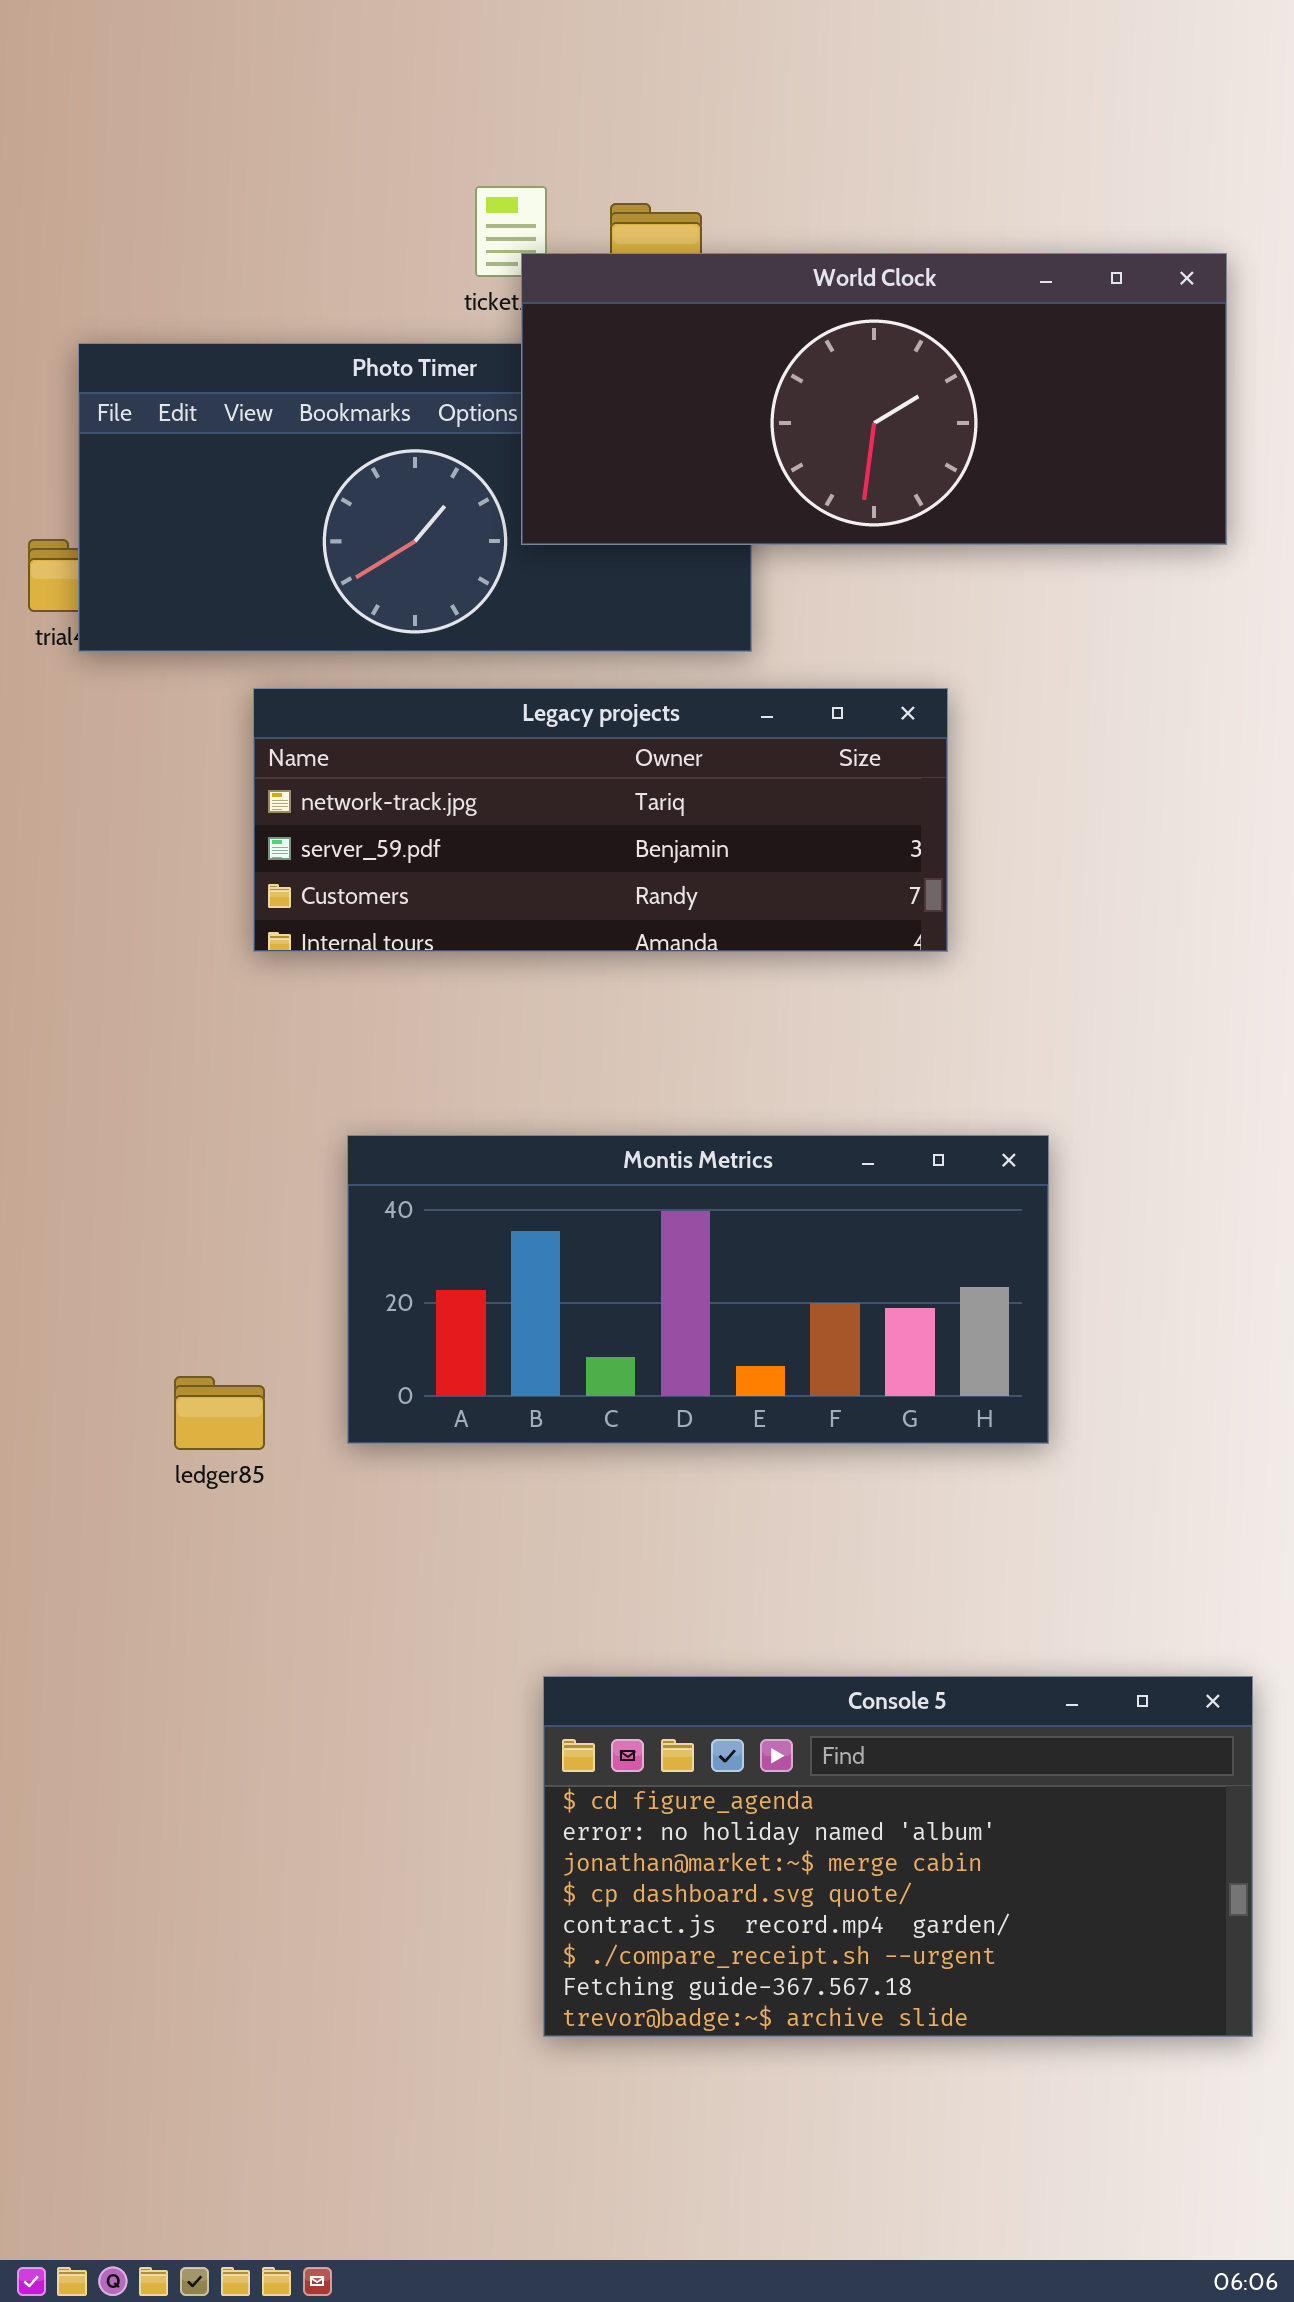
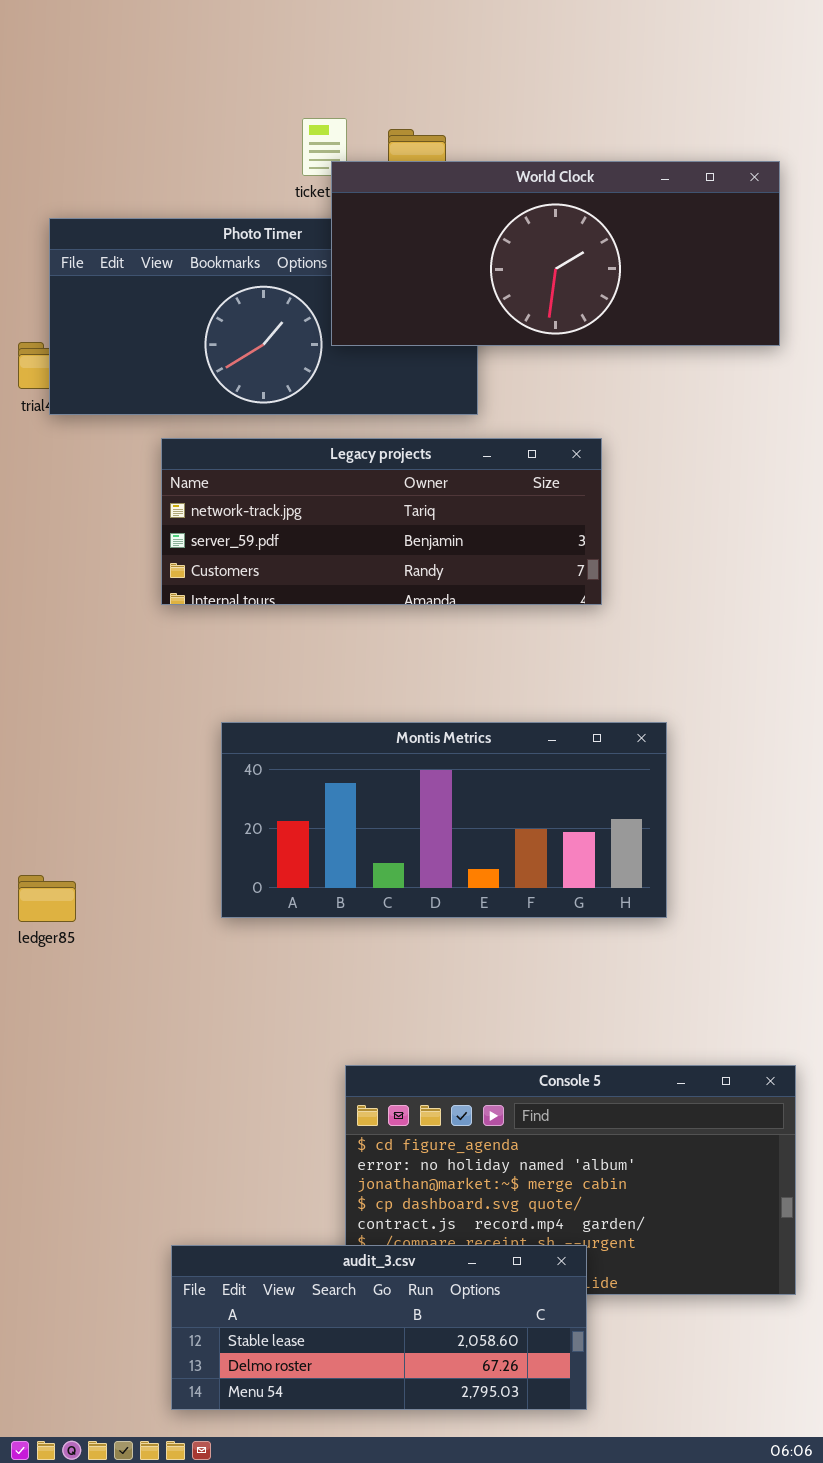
ledger85: [174,1376,265,1450] -> [18,875,76,922], moved
audit_3.csv: none -> [171,1245,587,1410], opened

